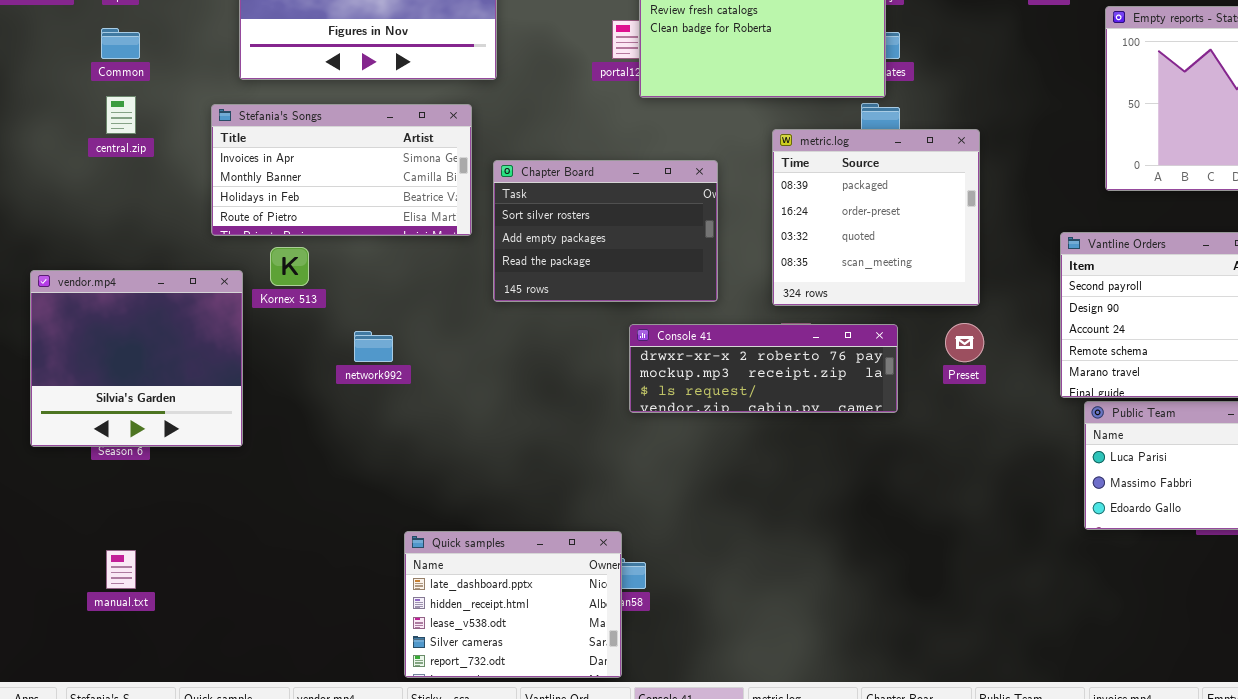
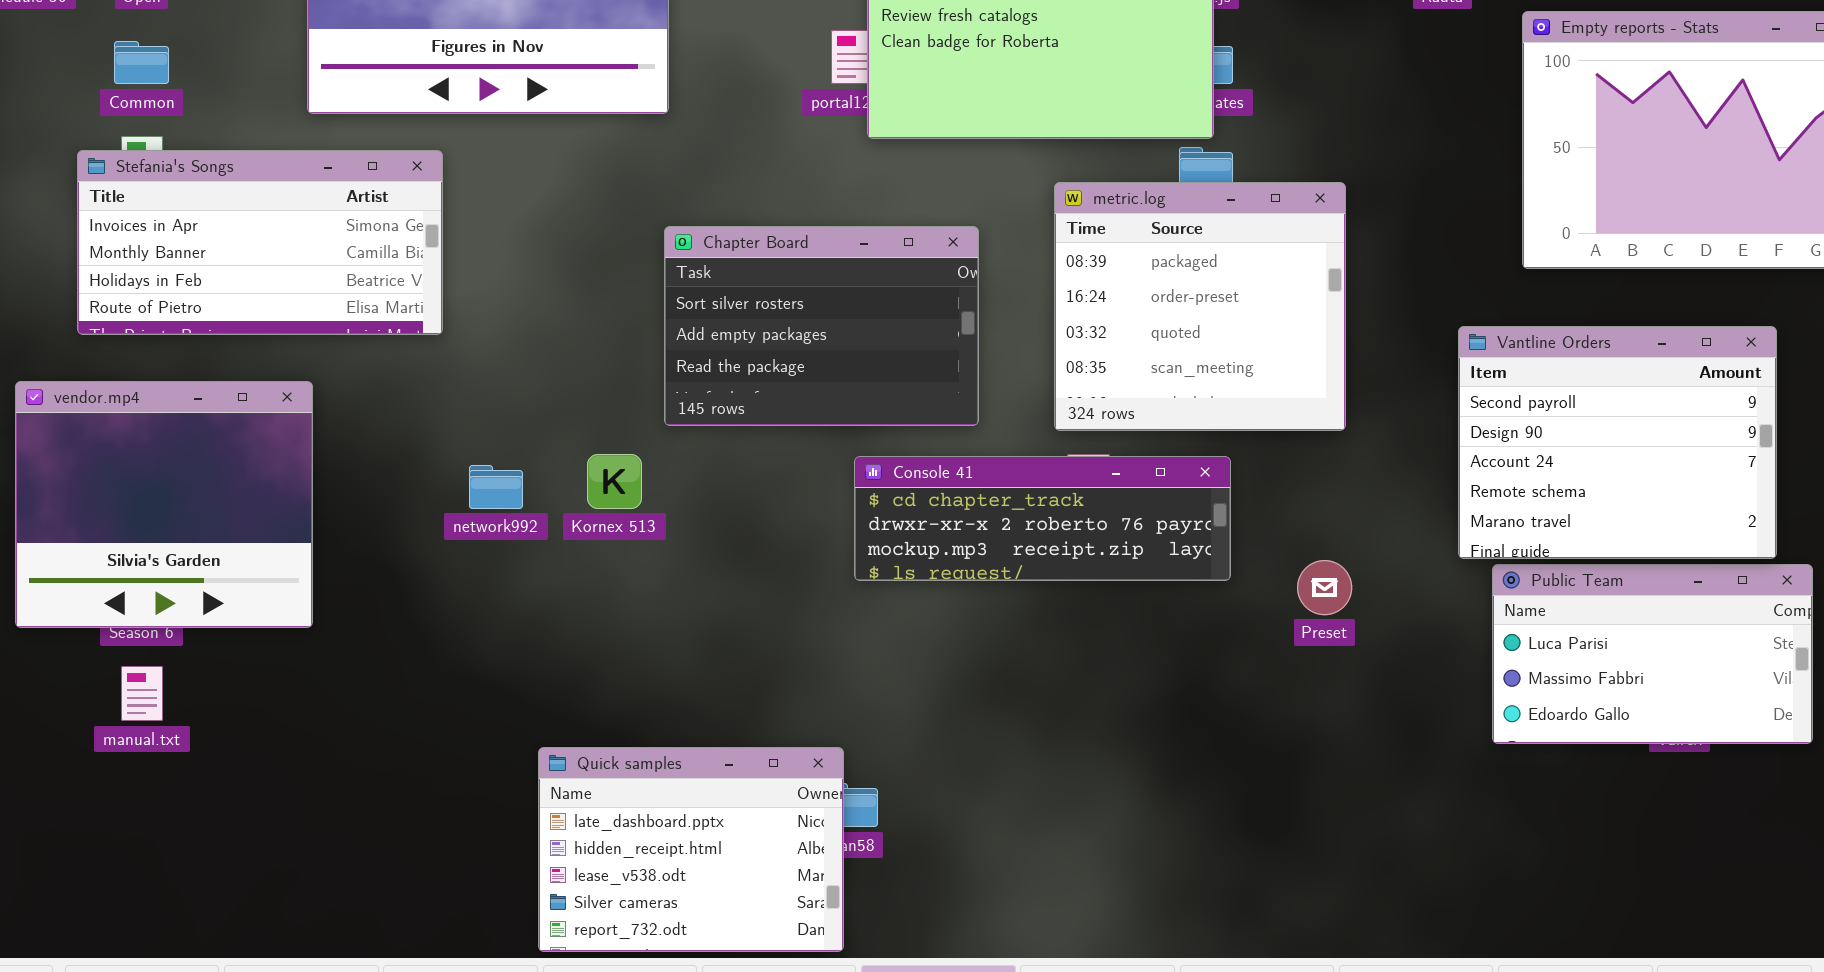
Stefania's Songs: [211,104,472,236] -> [77,150,443,335], moved
Kornex 513: [270,247,309,286] -> [587,454,642,509], moved
Preset: [945,323,984,362] -> [1297,560,1352,615], moved
Console 41: [629,324,898,413] -> [854,456,1231,581], scrolled up 1 row
manual.txt: [106,550,136,589] -> [121,666,163,721], moved

